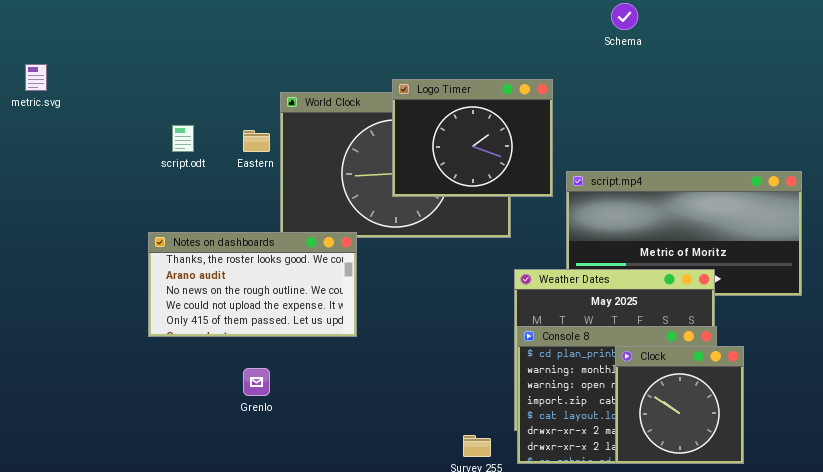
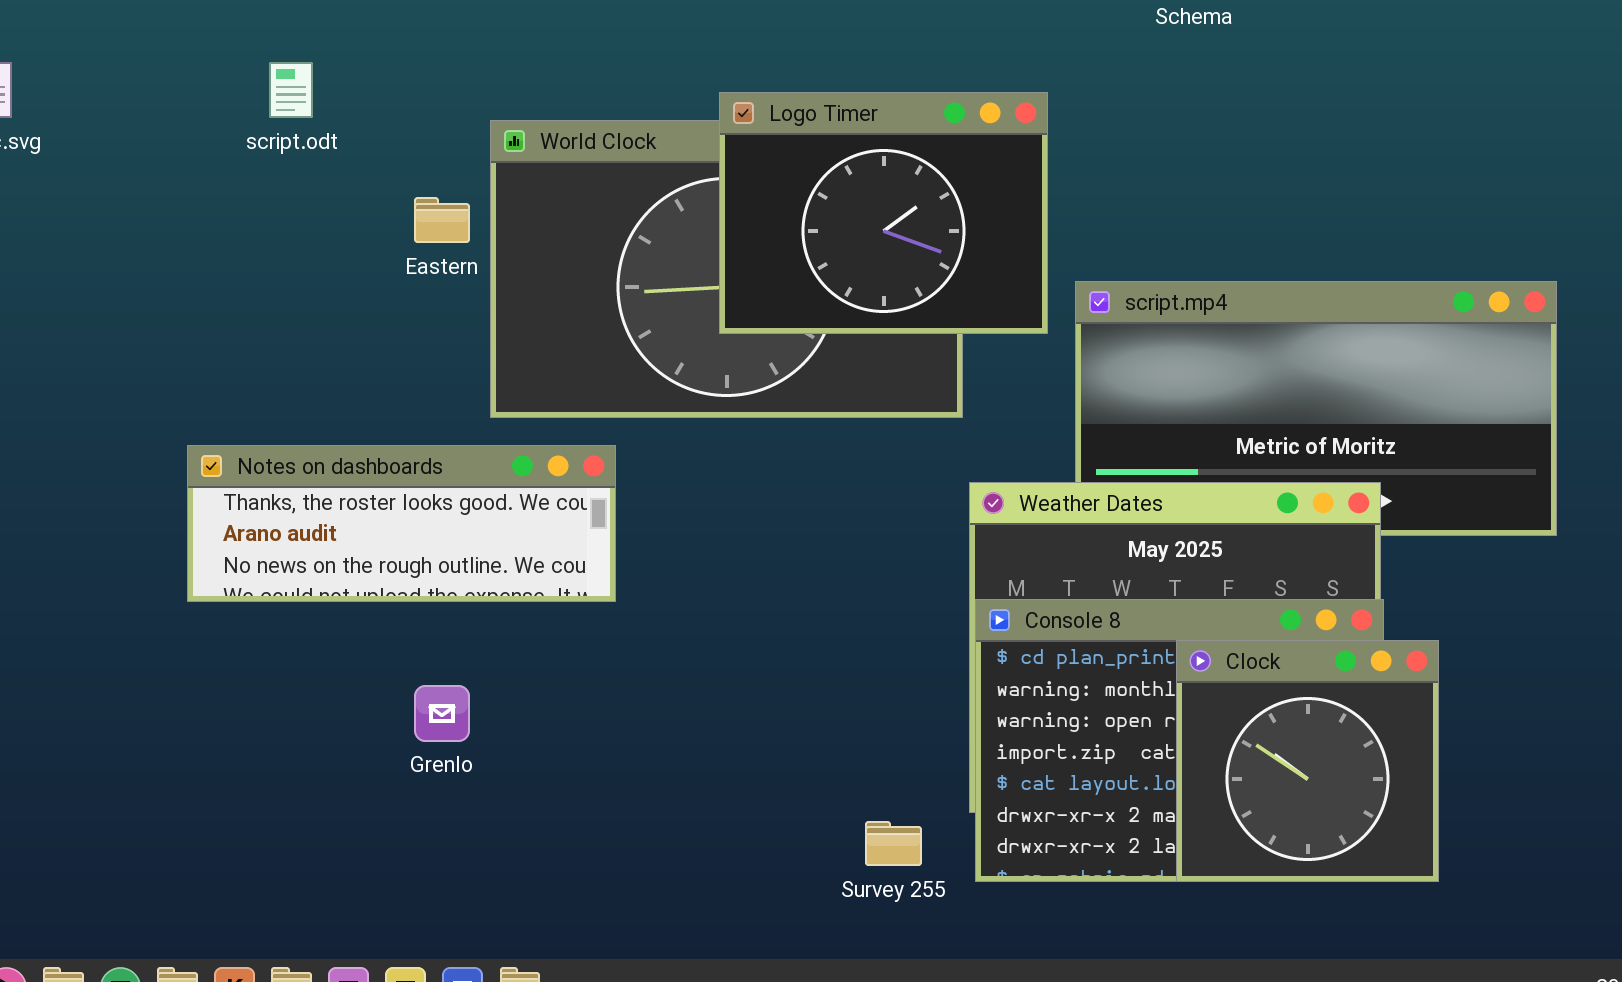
script.odt: [172,125,194,152] -> [269,62,313,118], moved
Notes on dashboards: [148,232,357,337] -> [187,445,616,602], moved, resized

